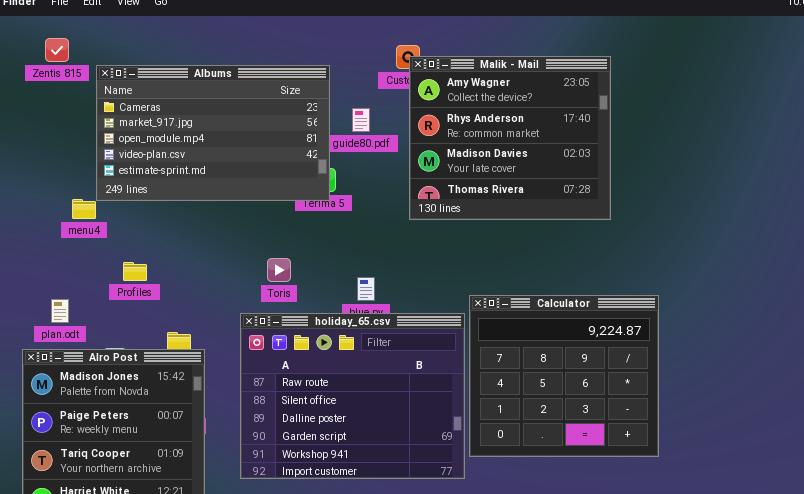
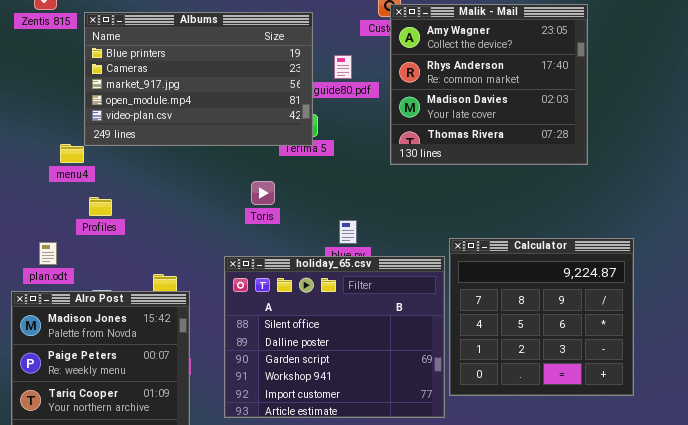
Albums: [96,65,330,201] -> [84,12,313,146], scrolled up 1 row
Toris: [267,258,291,282] -> [251,181,275,205], moved
Profiles: [123,262,147,281] -> [89,197,112,216], moved
holiday_65.csv: [240,313,465,479] -> [224,256,445,418], scrolled down 1 row

